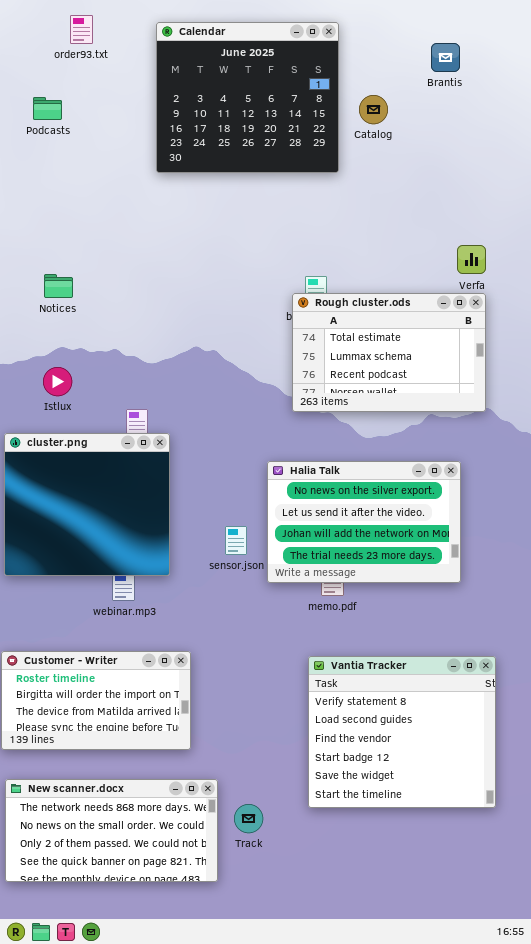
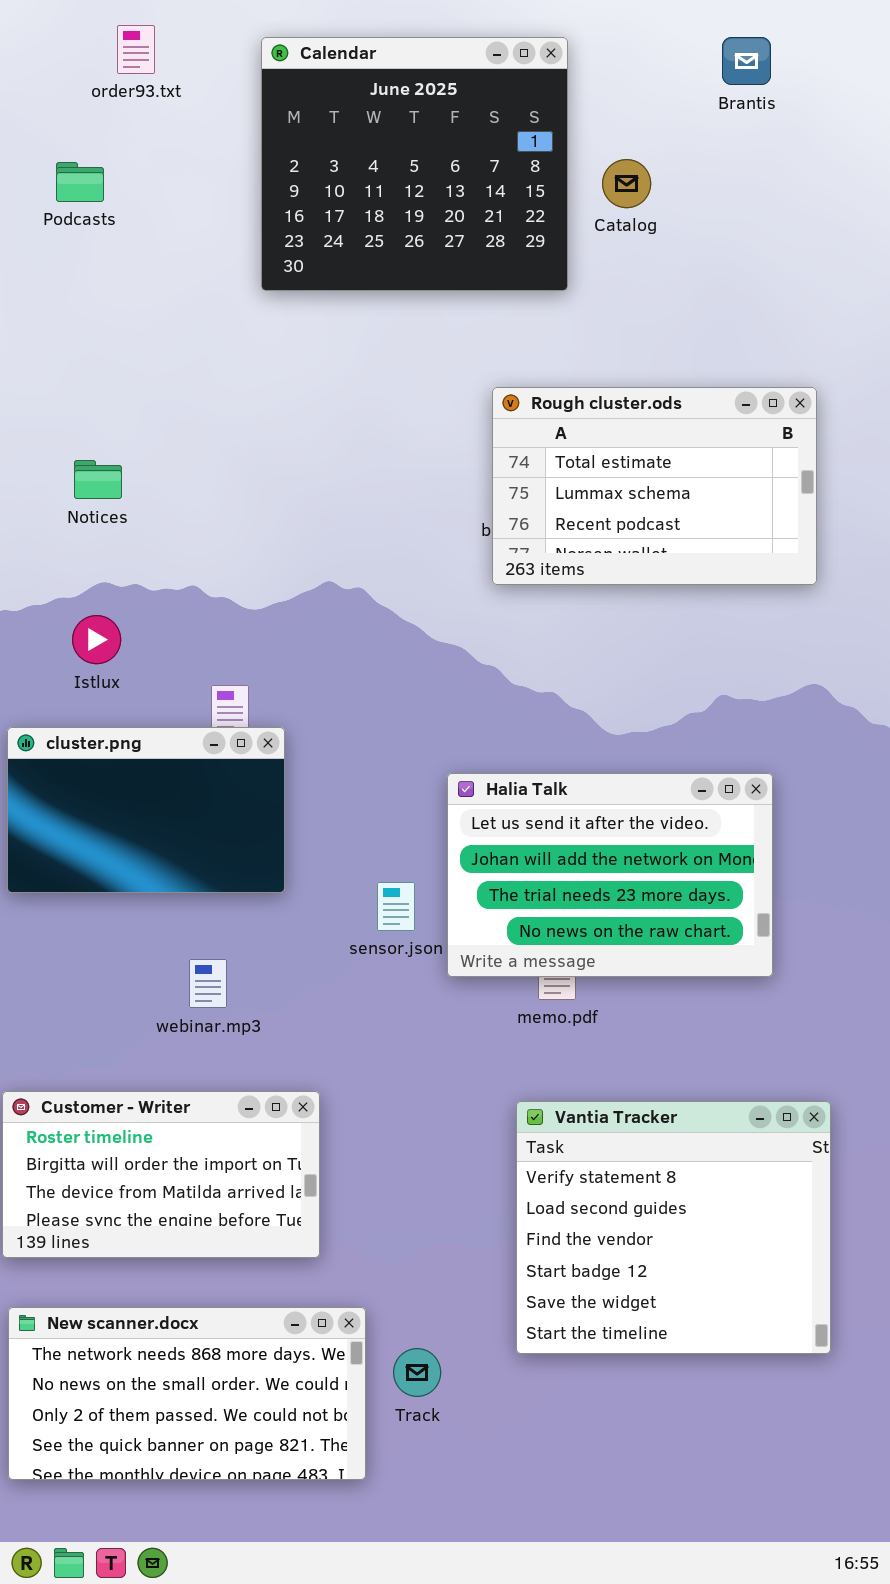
Brantis: [431,43,460,72] -> [722,37,771,85], moved
Rough cluster.ods: [292,293,486,412] -> [492,387,817,585], moved
cluster.png: [4,433,170,576] -> [7,727,285,893], resized
Halia Talk: [267,461,461,583] -> [447,773,773,977], scrolled down 1 row

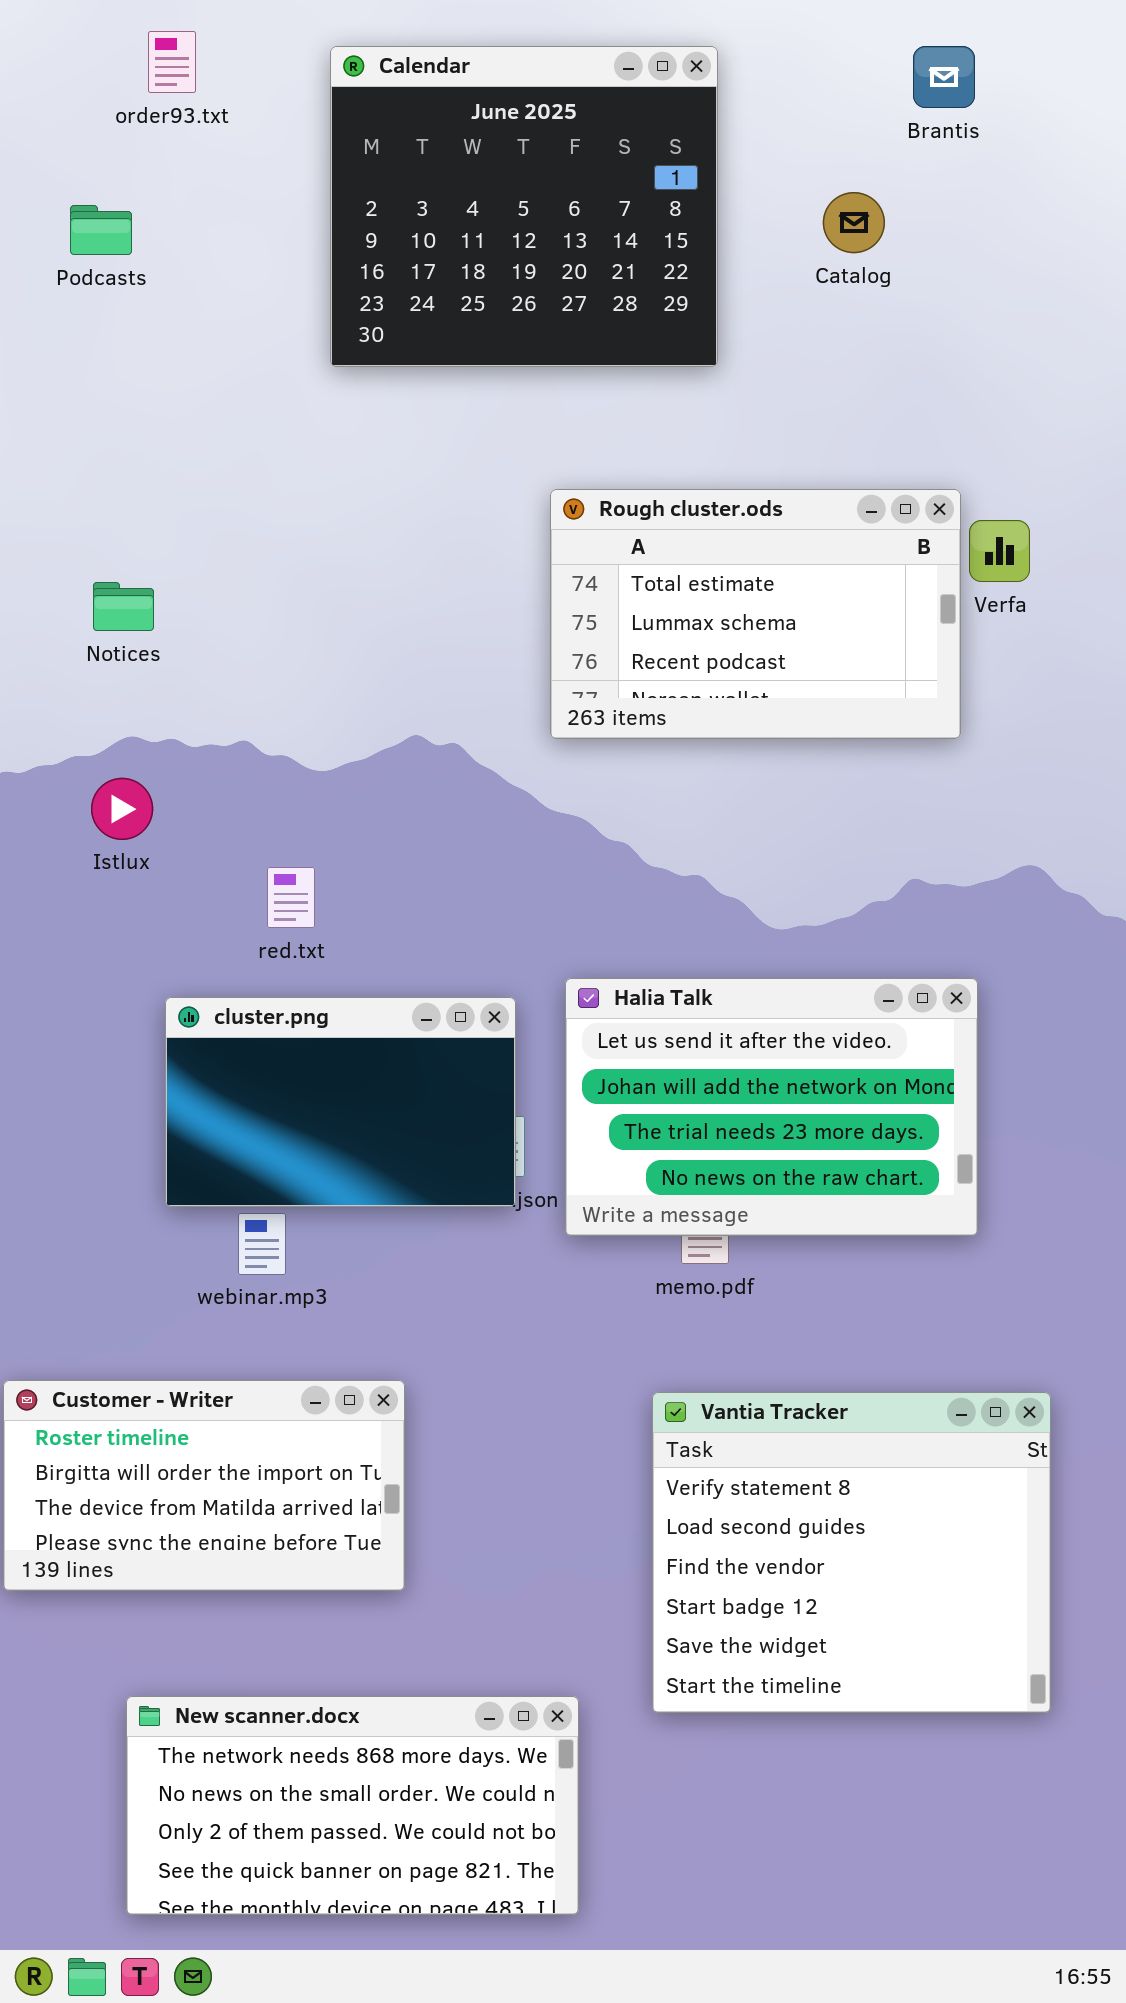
Catalog: [602,159,651,208] -> [823,192,885,253], moved
Rough cluster.ods: [492,387,817,585] -> [550,489,961,739], moved
cluster.png: [7,727,285,893] -> [165,997,516,1207], moved
New scanner.docx: [8,1307,366,1480] -> [126,1696,579,1915], moved

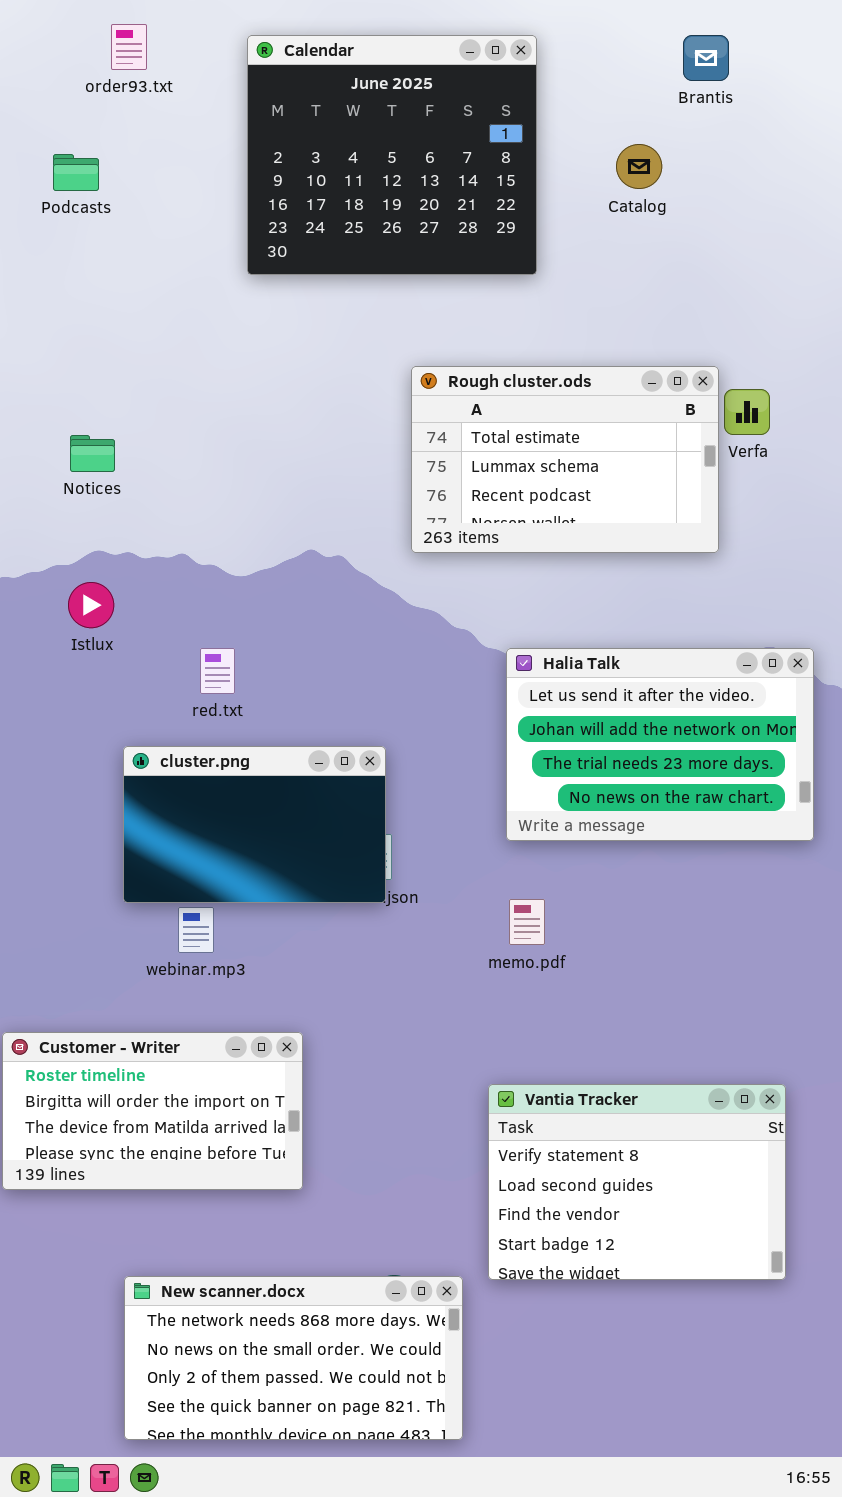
Halia Talk: [565,978,978,1236] -> [506,648,814,841], moved
Vantia Tracker: [652,1392,1051,1713] -> [488,1084,786,1280], resized
New scanner.docx: [126,1696,579,1915] -> [124,1276,463,1440], moved

